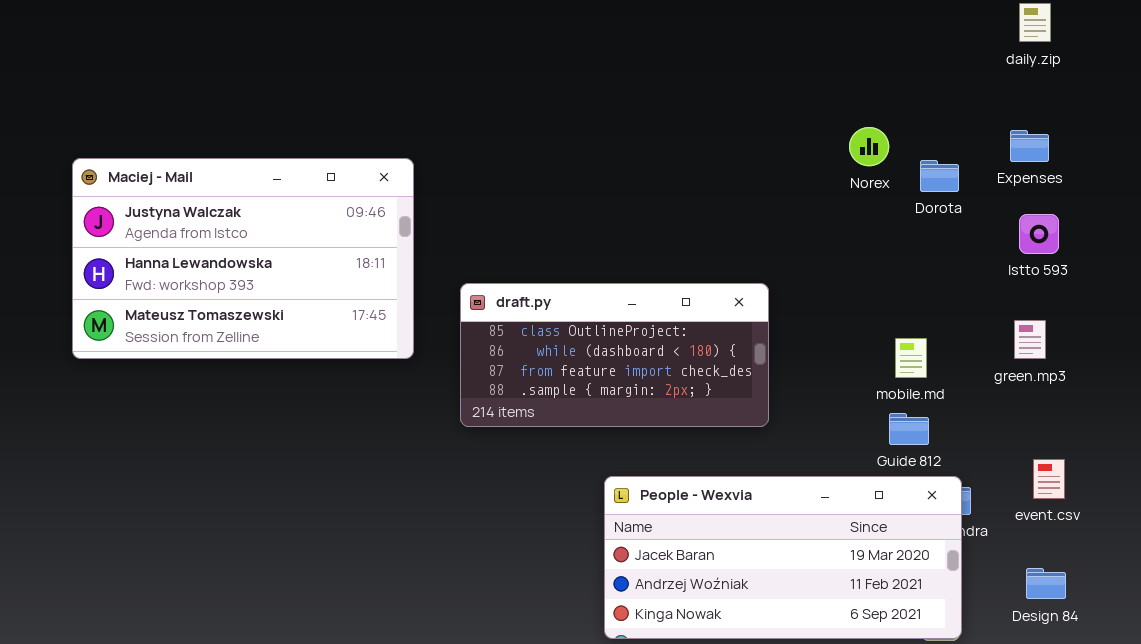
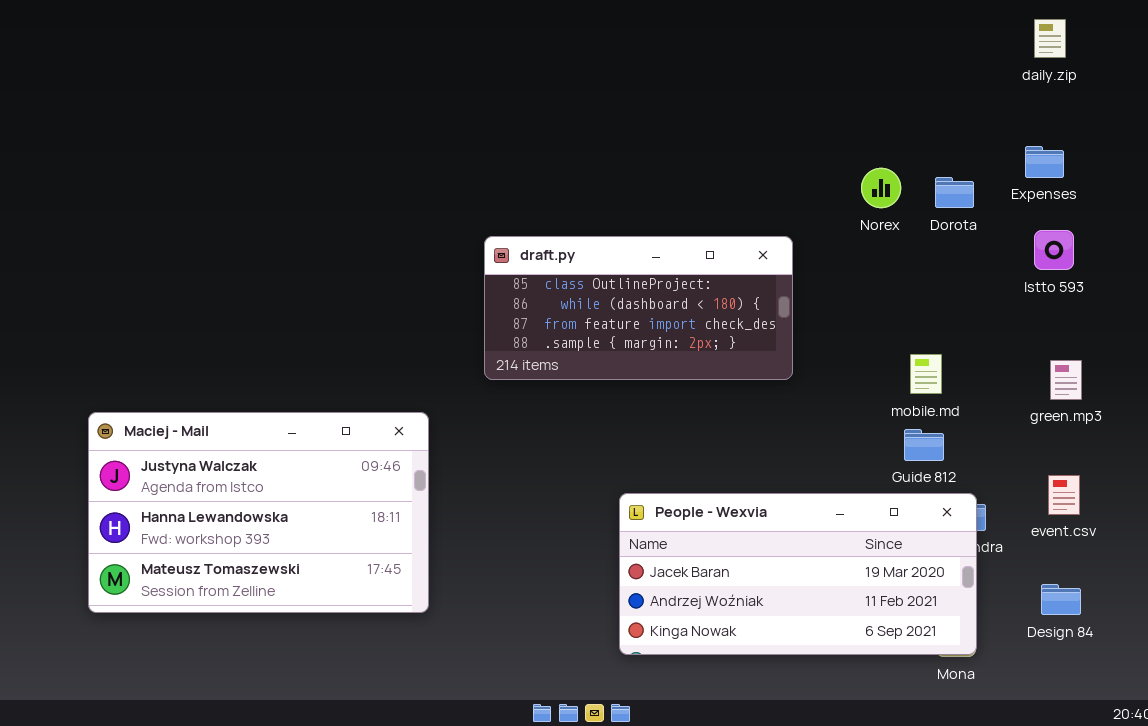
Norex: [849,127,889,166] -> [861,168,901,208], moved
Maciej - Mail: [72,158,414,359] -> [88,412,429,613], moved
draft.py: [460,283,769,427] -> [484,236,793,380], moved
green.mp3: [1014,320,1046,359] -> [1050,360,1082,400], moved

